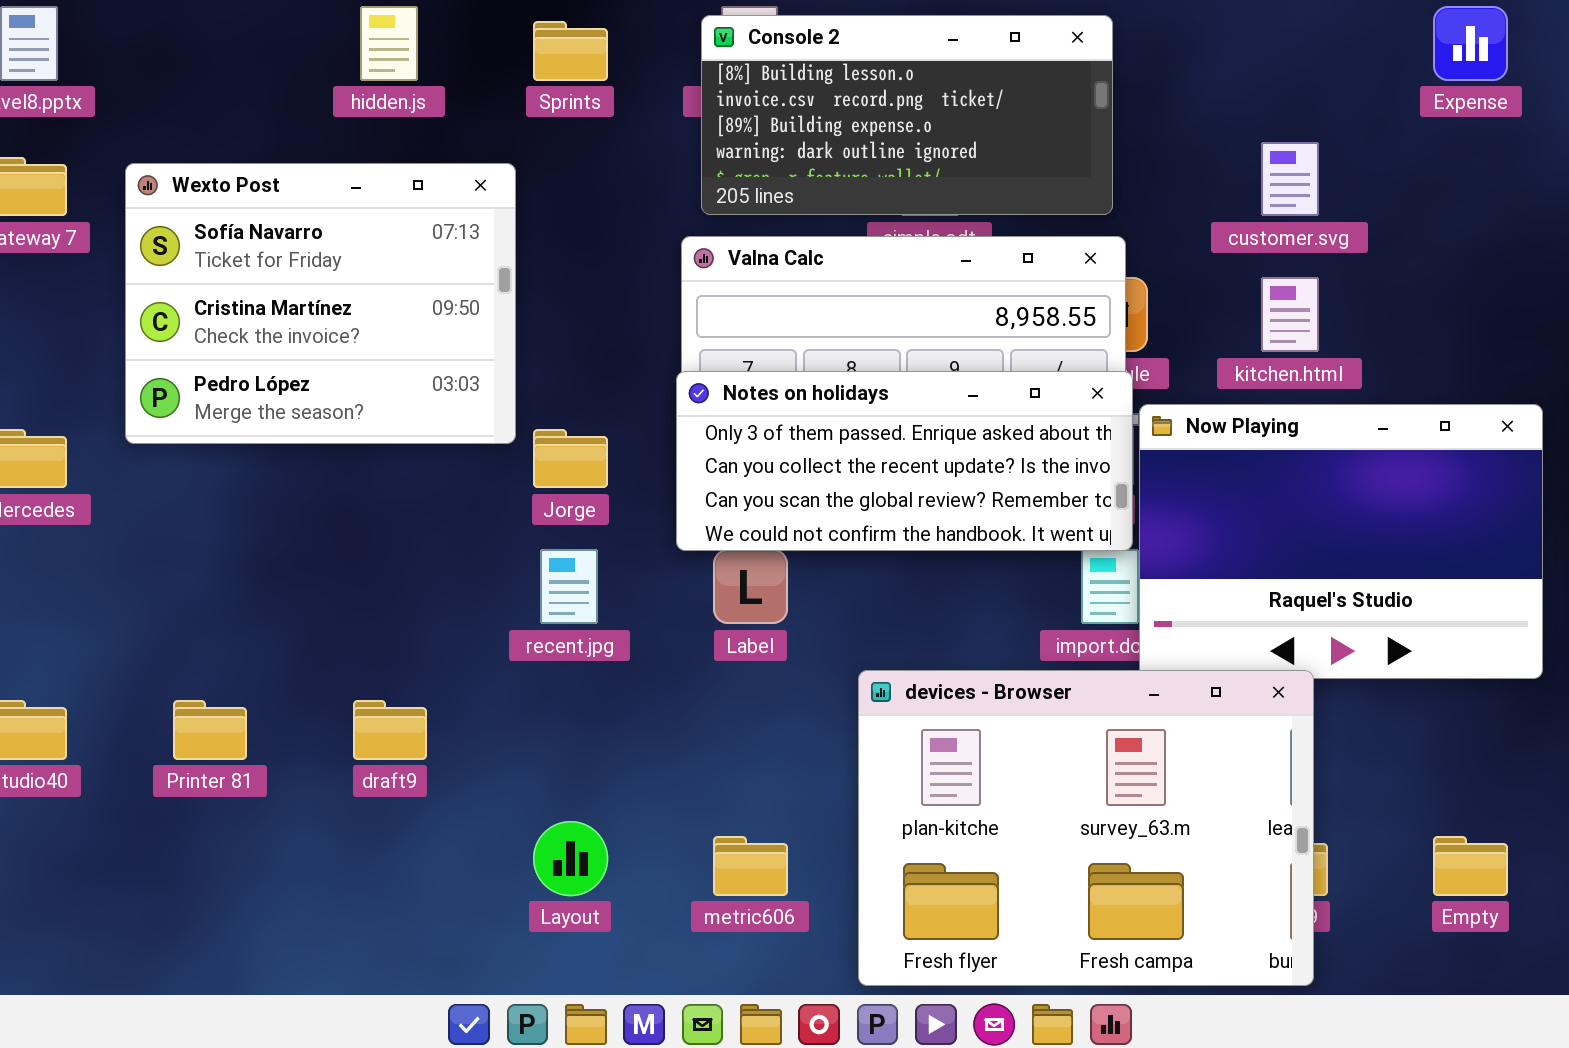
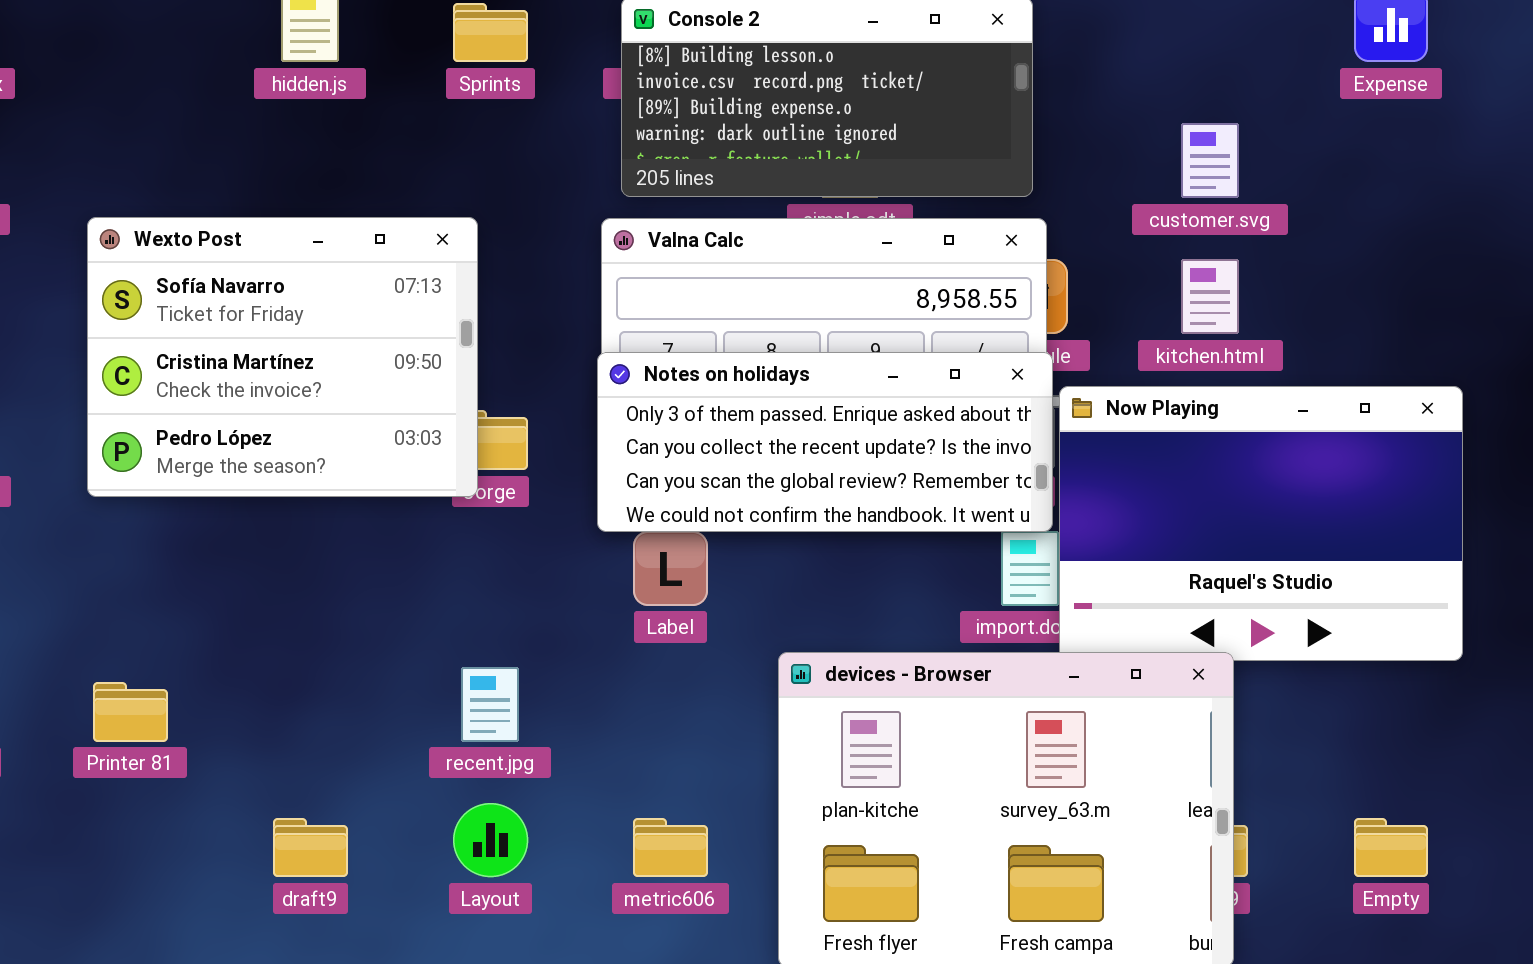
Wexto Post: [125,163,516,444] -> [87,217,478,497], moved
recent.jpg: [540,549,598,624] -> [461,667,519,742], moved
draft9: [353,700,427,760] -> [273,818,348,877], moved

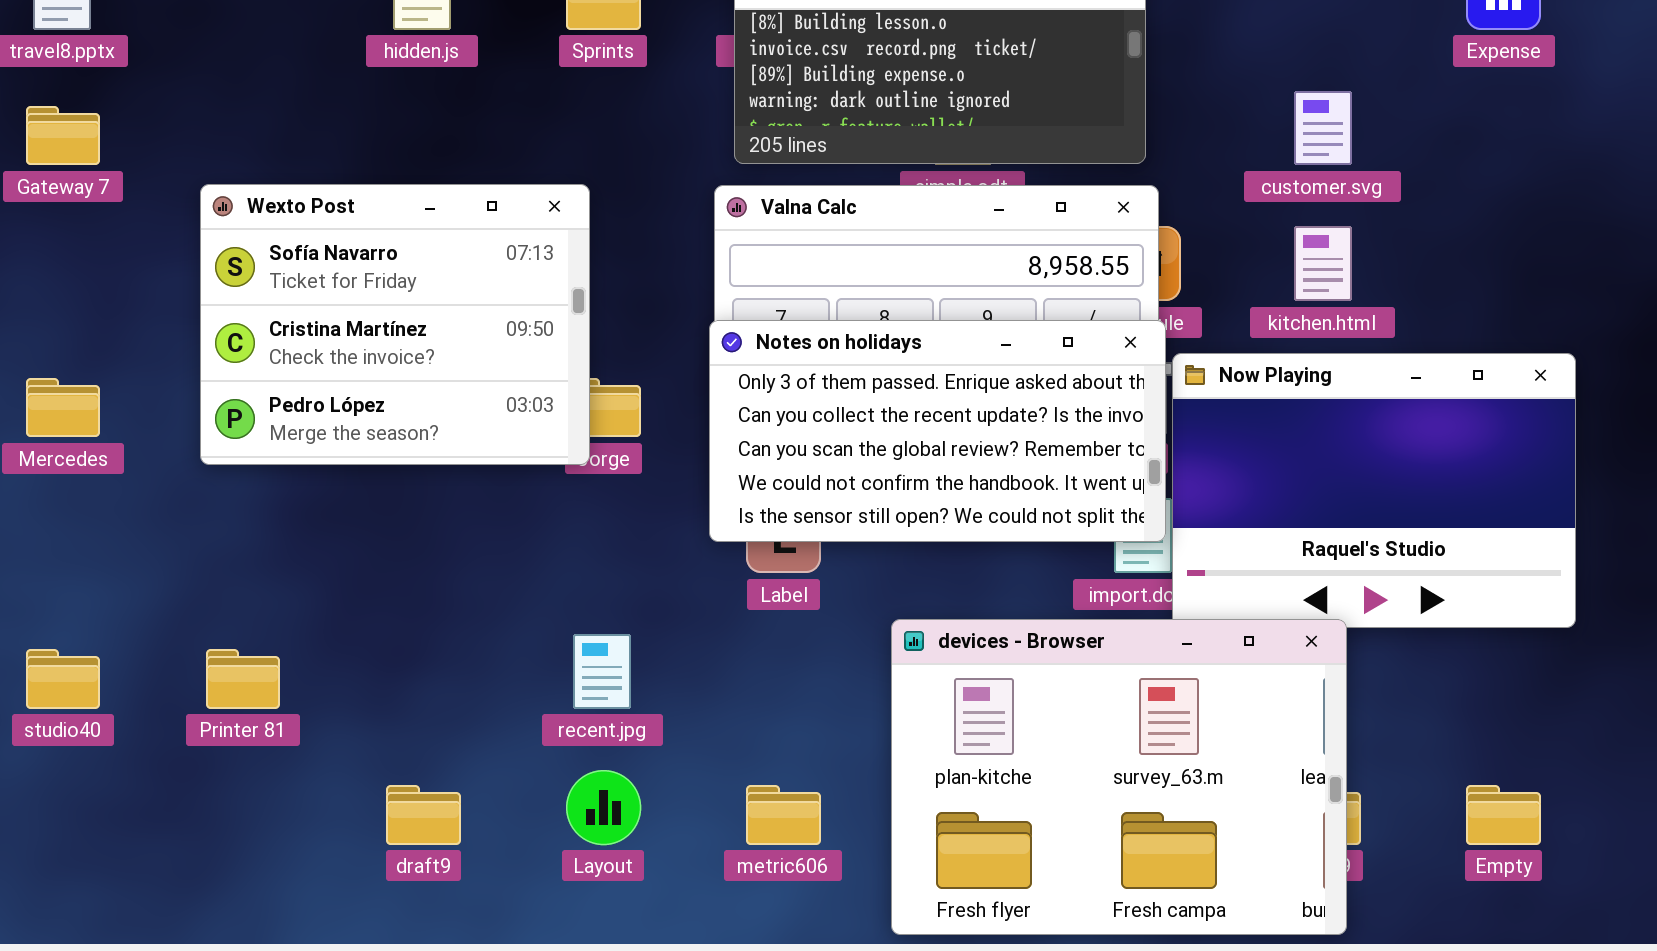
Notes on holidays: [597,352,1053,532] -> [709,320,1166,542], resized

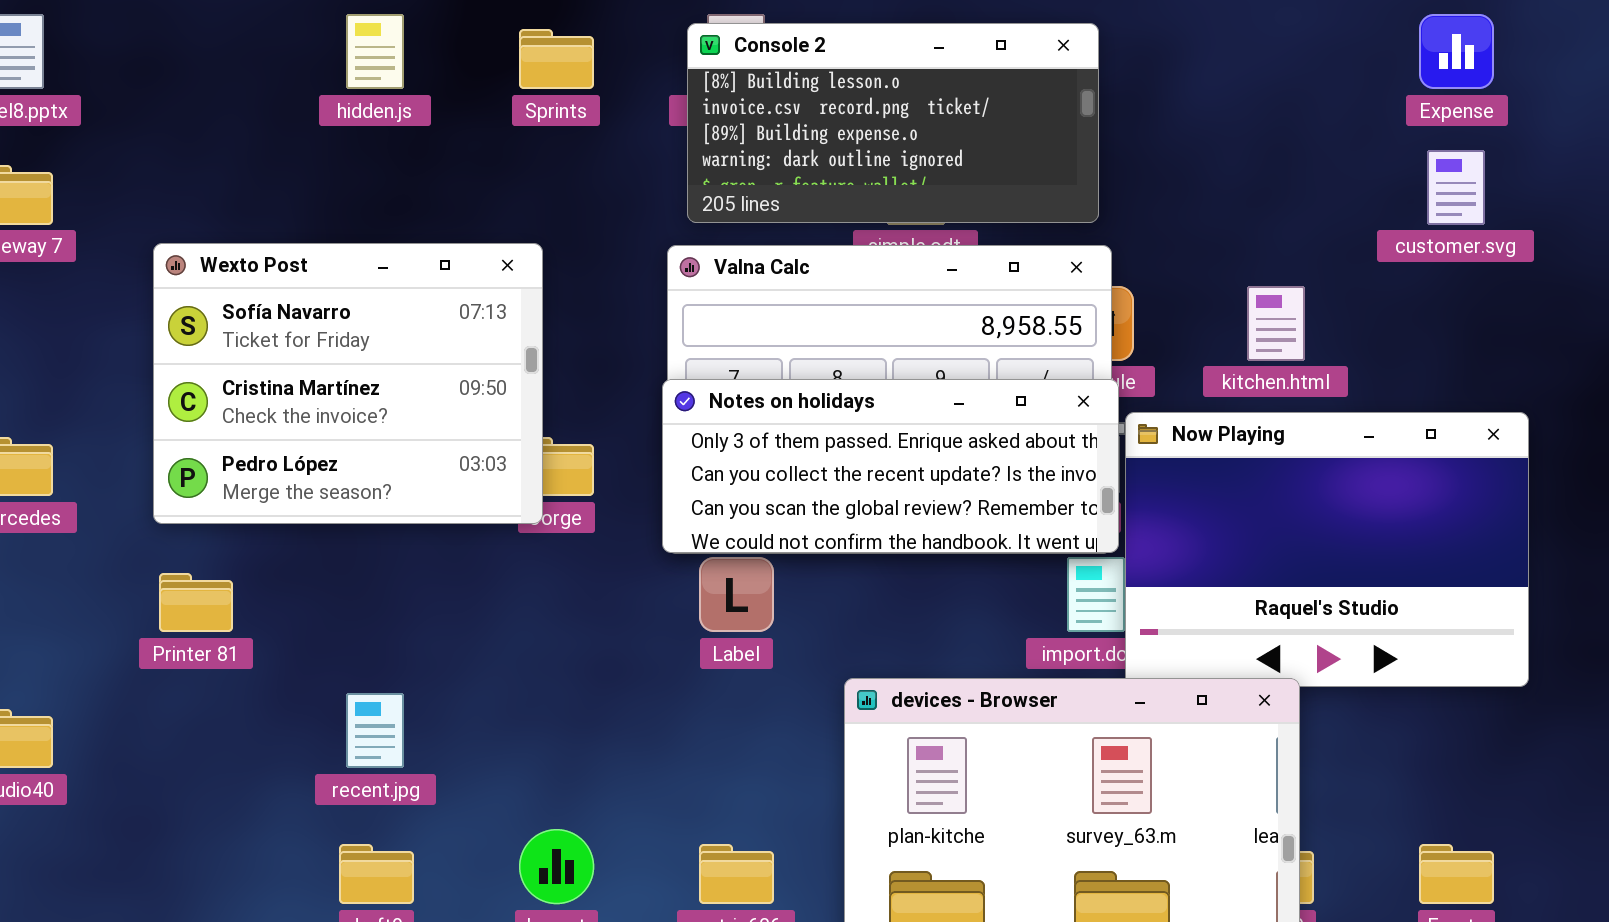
customer.svg: [1294,91,1352,165] -> [1427,150,1485,225], moved
Notes on holidays: [709,320,1166,542] -> [662,379,1119,553], resized
recent.jpg: [573,634,631,709] -> [346,693,404,768], moved
Printer 81: [206,649,280,709] -> [159,573,233,632], moved

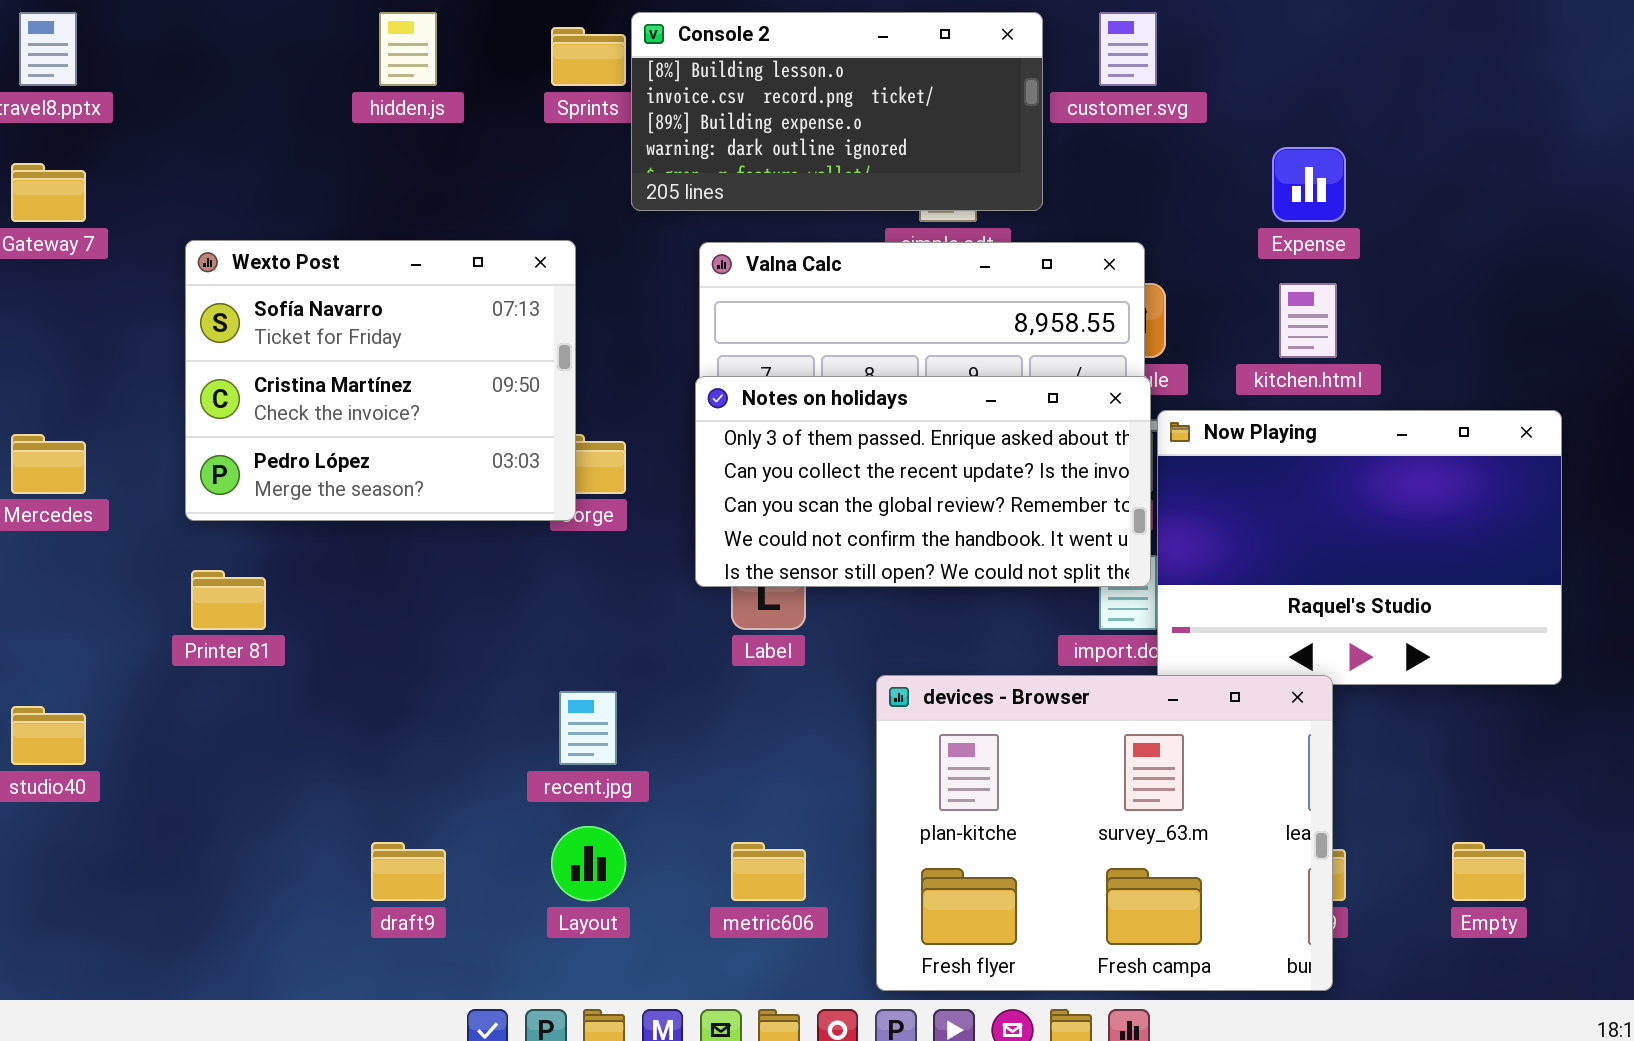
Expense: [1419,14,1494,89] -> [1272,147,1346,222], moved
Console 2: [687,23,1099,223] -> [631,12,1043,211], moved
customer.svg: [1427,150,1485,225] -> [1099,12,1157,86], moved
Notes on holidays: [662,379,1119,553] -> [695,376,1151,587], resized
recent.jpg: [346,693,404,768] -> [559,691,617,765], moved

